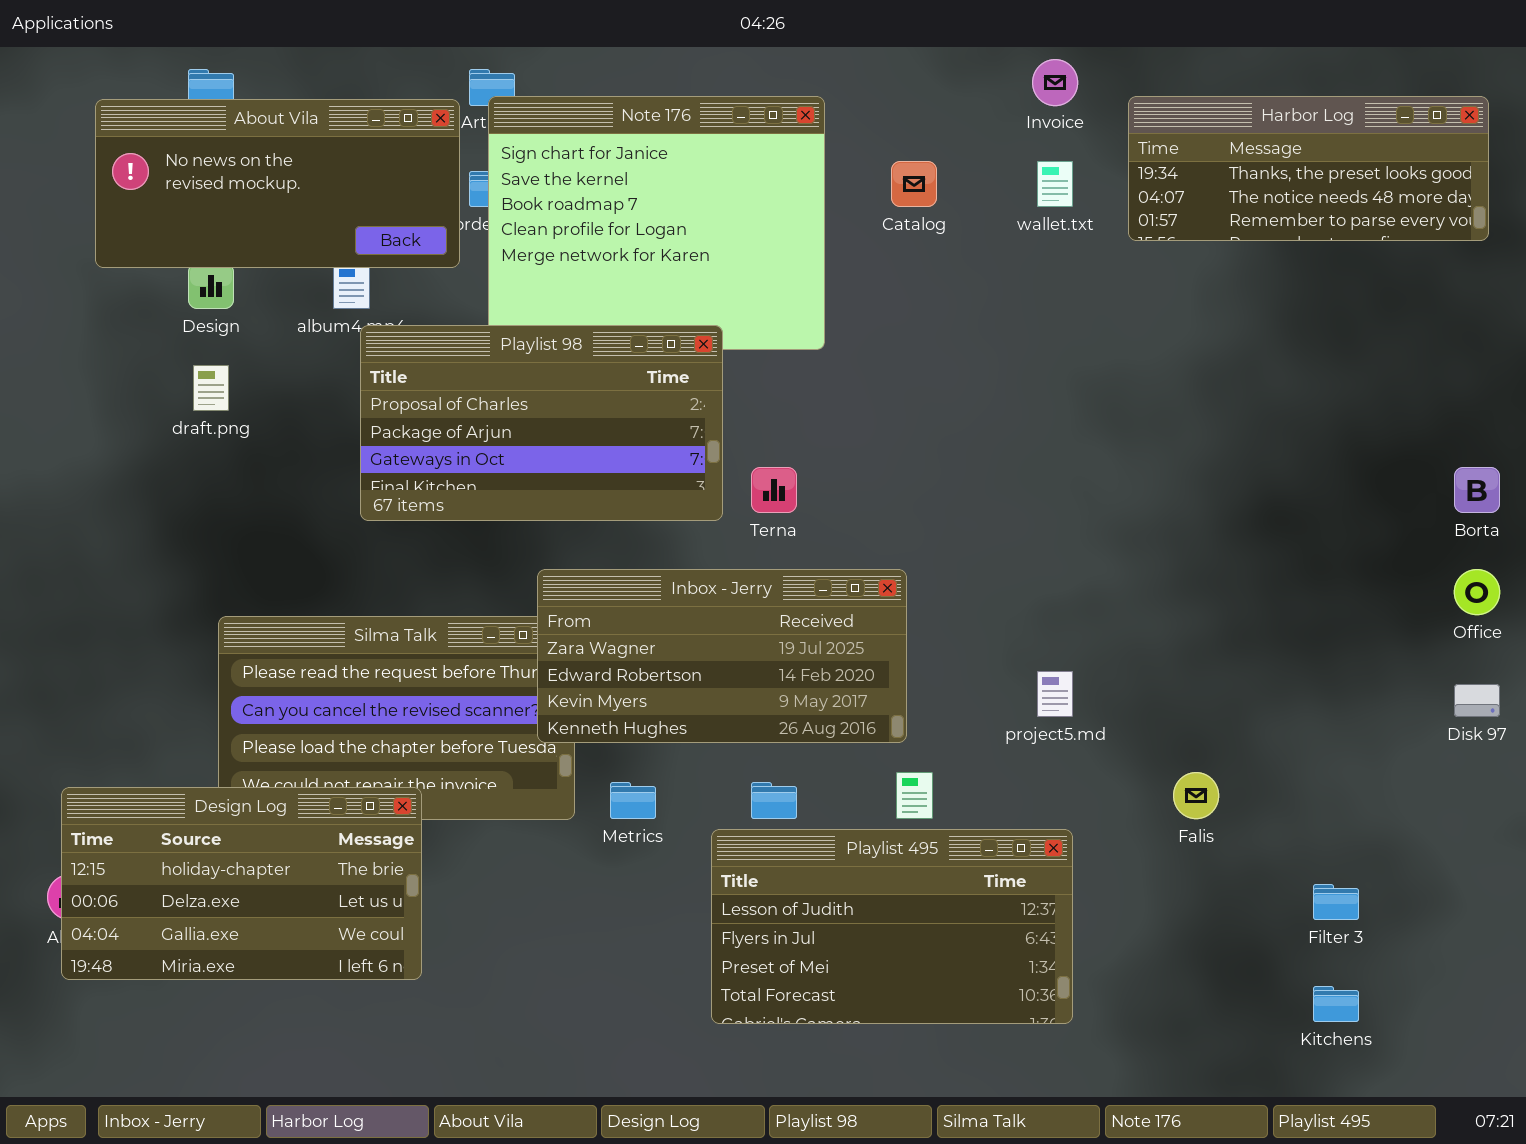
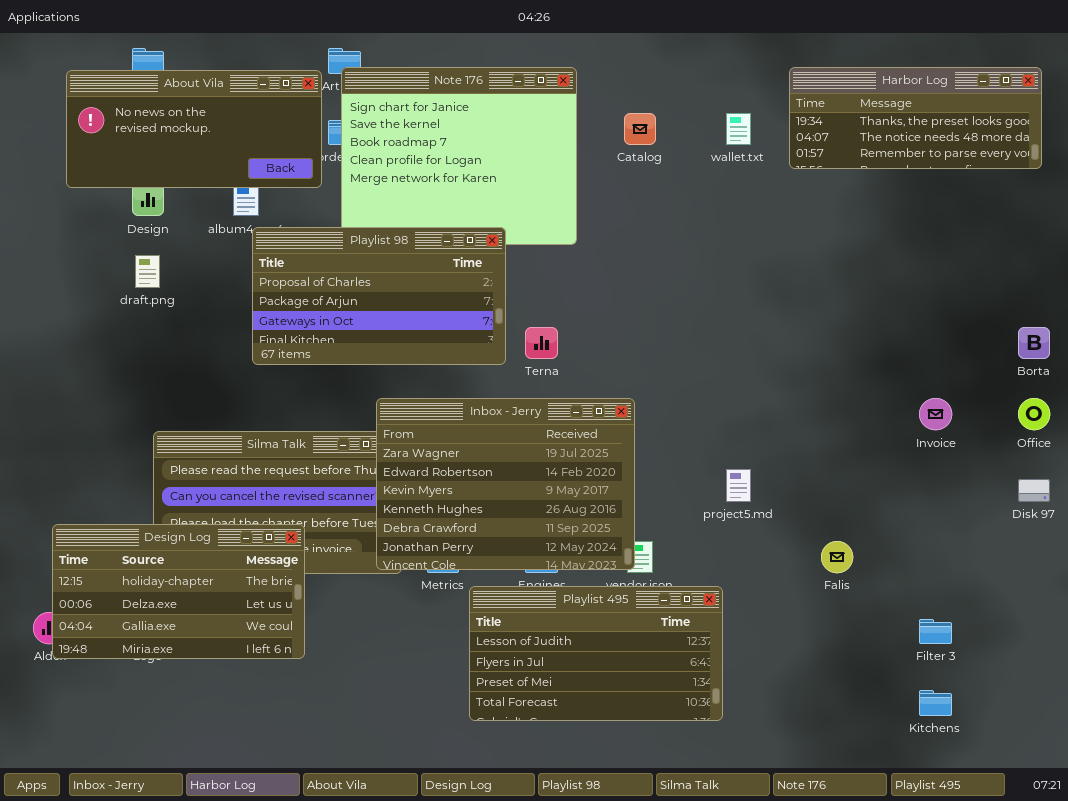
Invoice: [1032,59,1078,106] -> [919,398,952,430], moved
Inbox - Jerry: [537,569,907,743] -> [376,398,635,570], resized
Design Log: [61,787,422,980] -> [52,524,305,659], moved
Playlist 495: [711,829,1073,1024] -> [469,586,723,721], moved

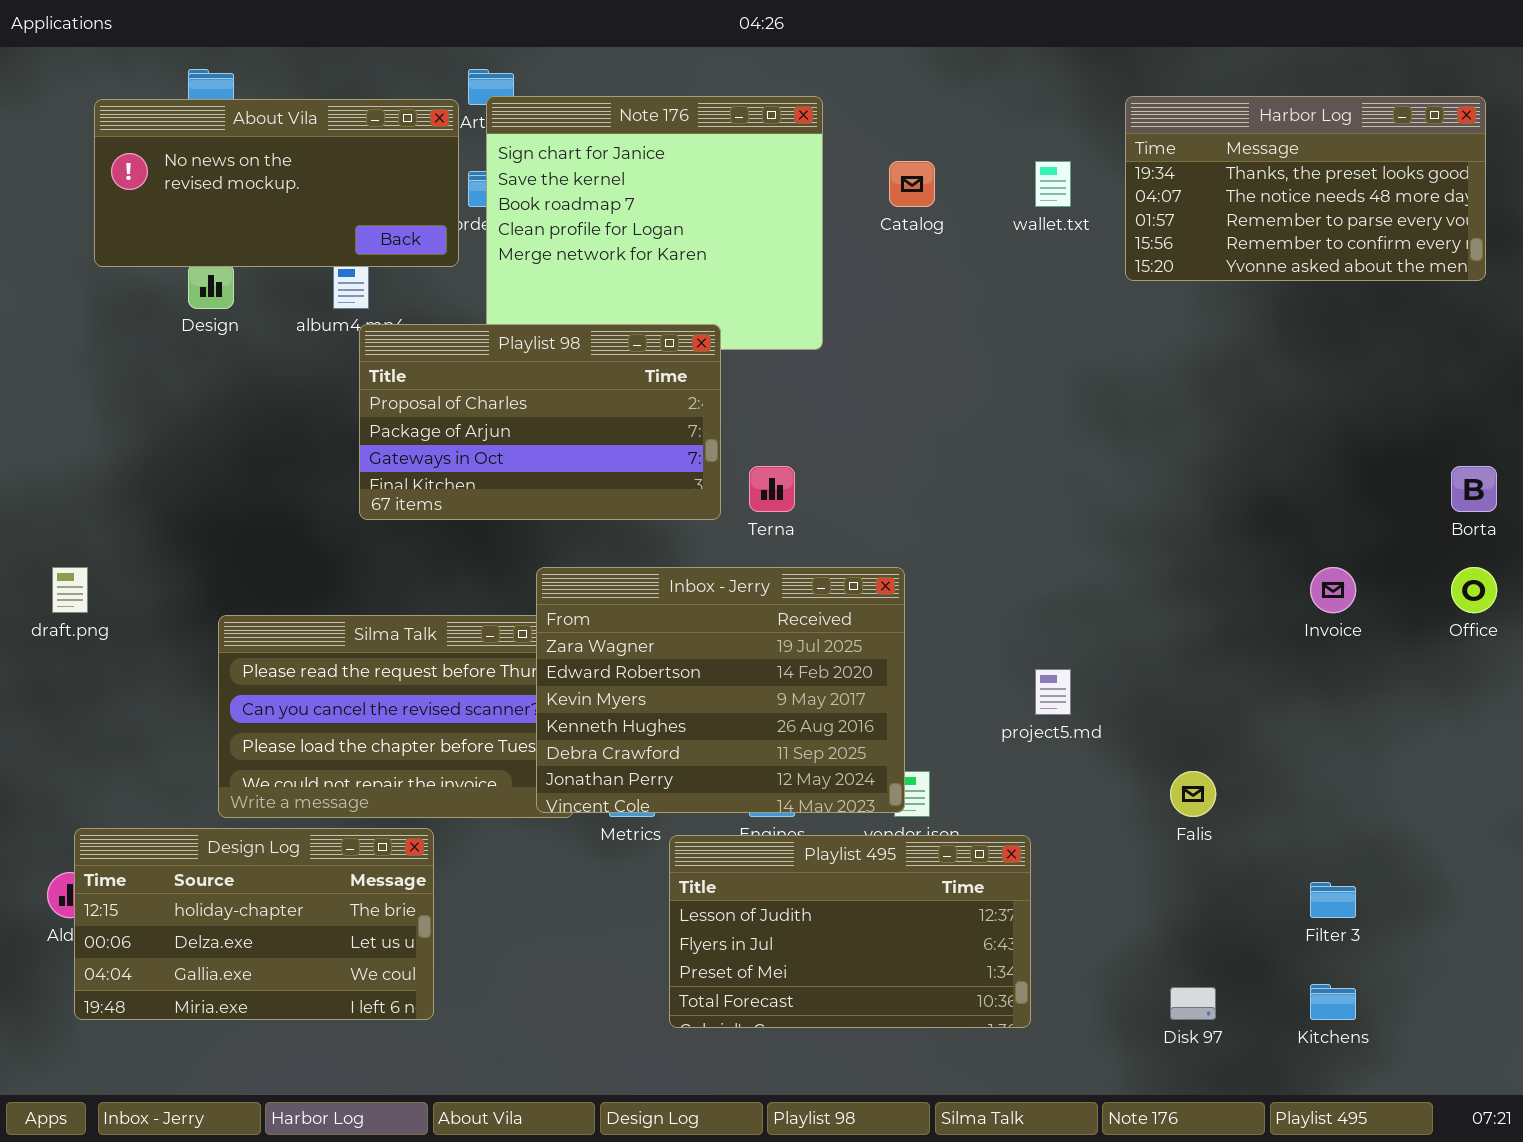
Harbor Log: [789,67,1042,169] -> [1125,96,1486,281], resized
draft.png: [135,255,160,288] -> [52,567,88,613], moved
Disk 97: [1018,479,1050,502] -> [1170,987,1216,1020], moved
Design Log: [52,524,305,659] -> [74,828,434,1020], moved

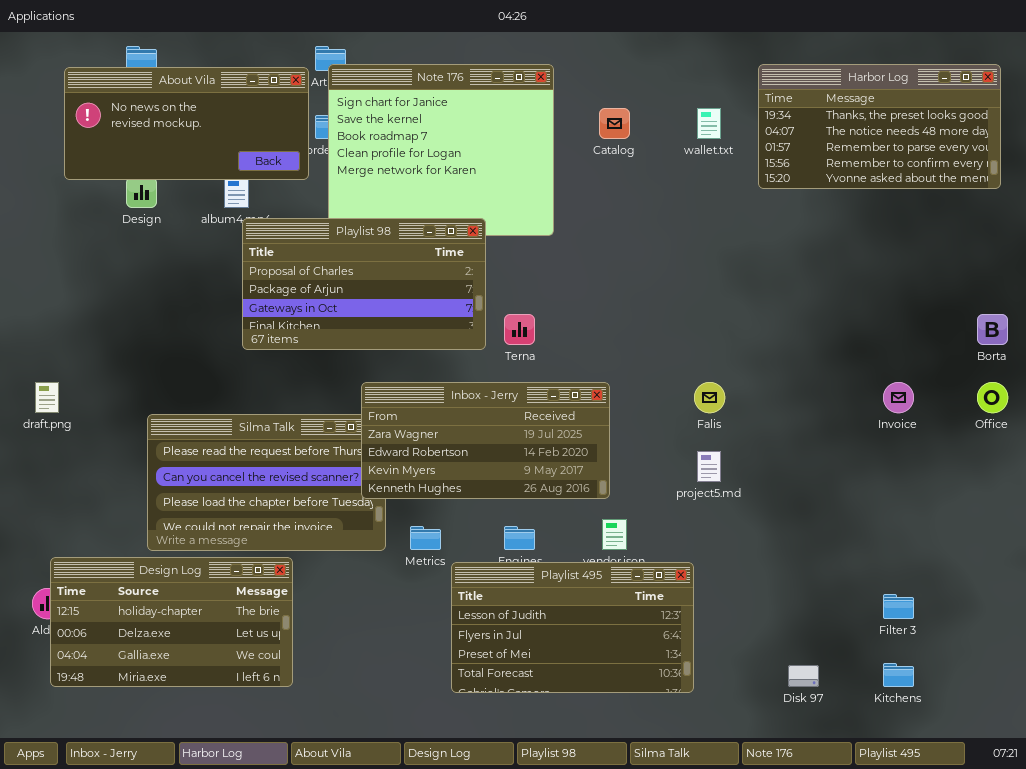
Inbox - Jerry: [536,567,905,813] -> [361,382,610,499], resized
Falis: [1170,771,1216,817] -> [694,382,725,413], moved

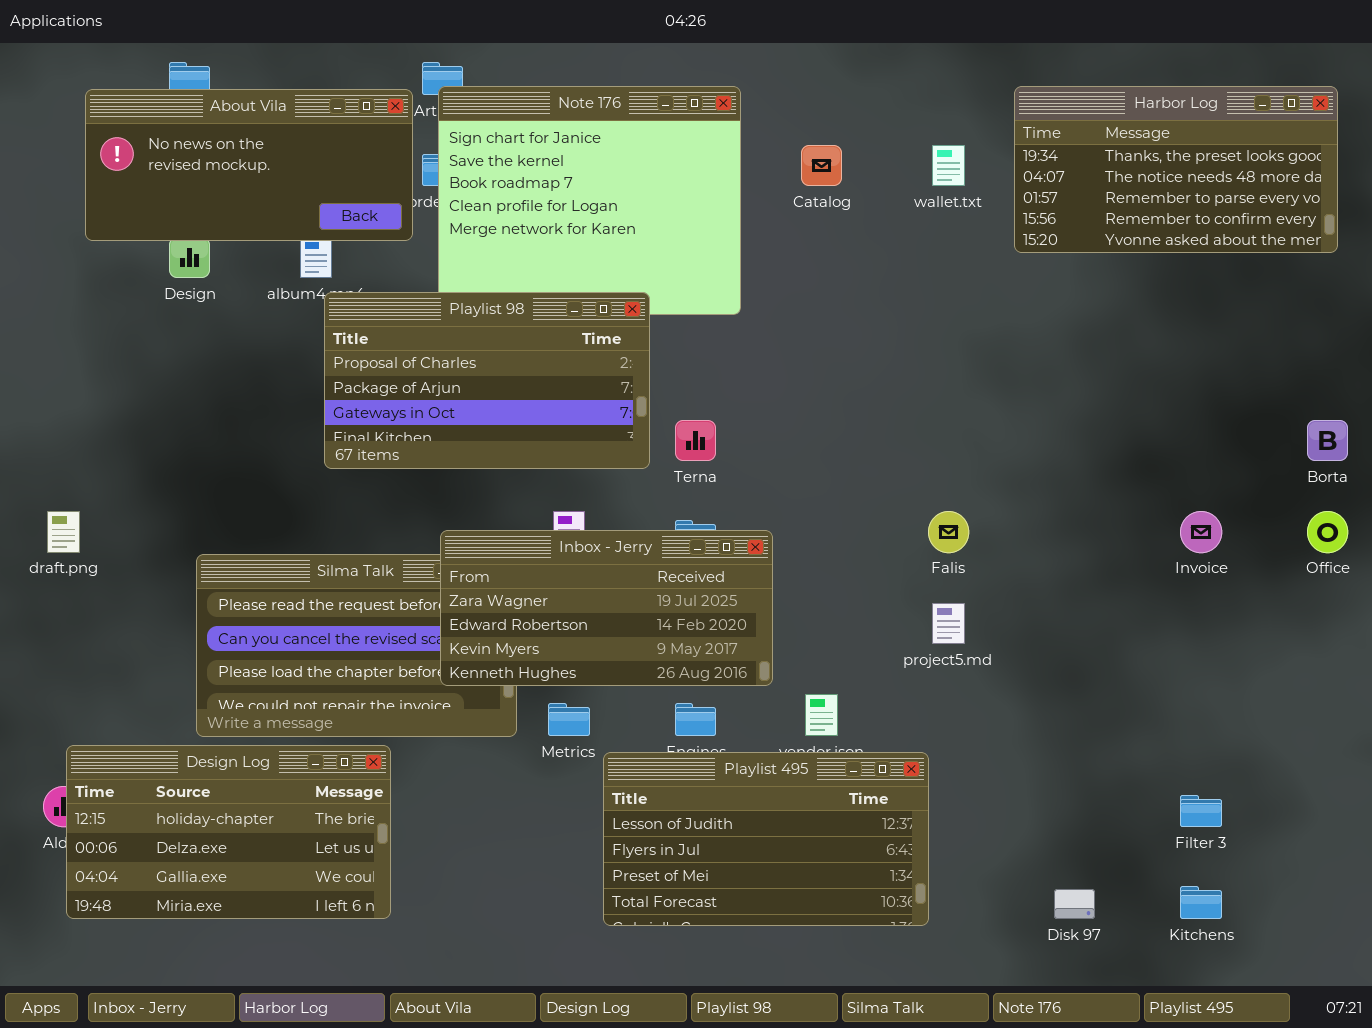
Inbox - Jerry: [361,382,610,499] -> [440,530,773,686], moved

